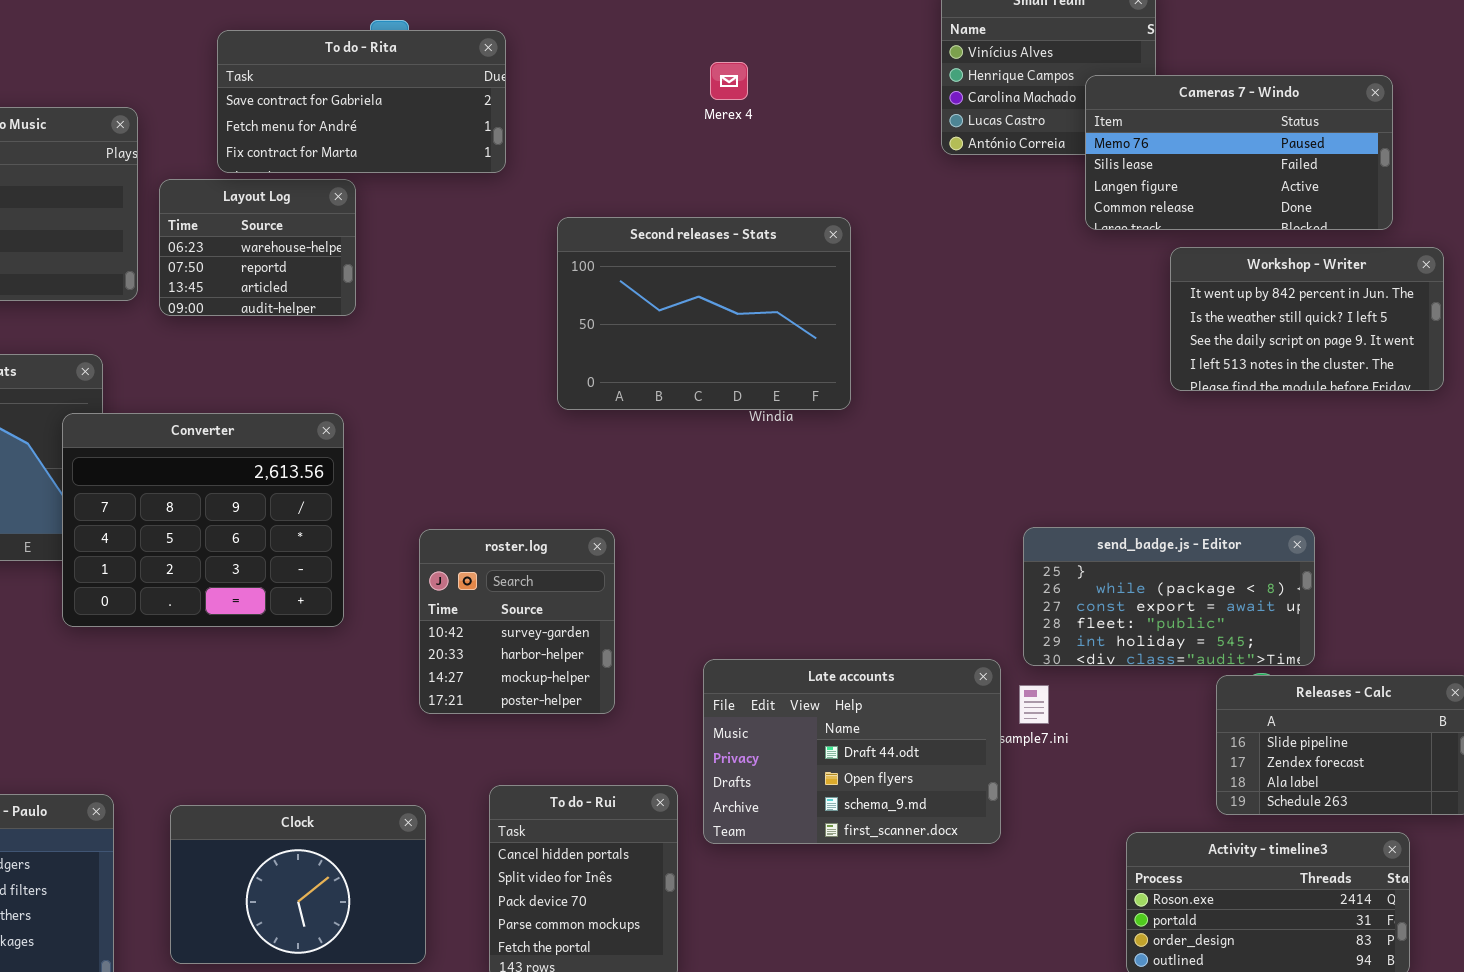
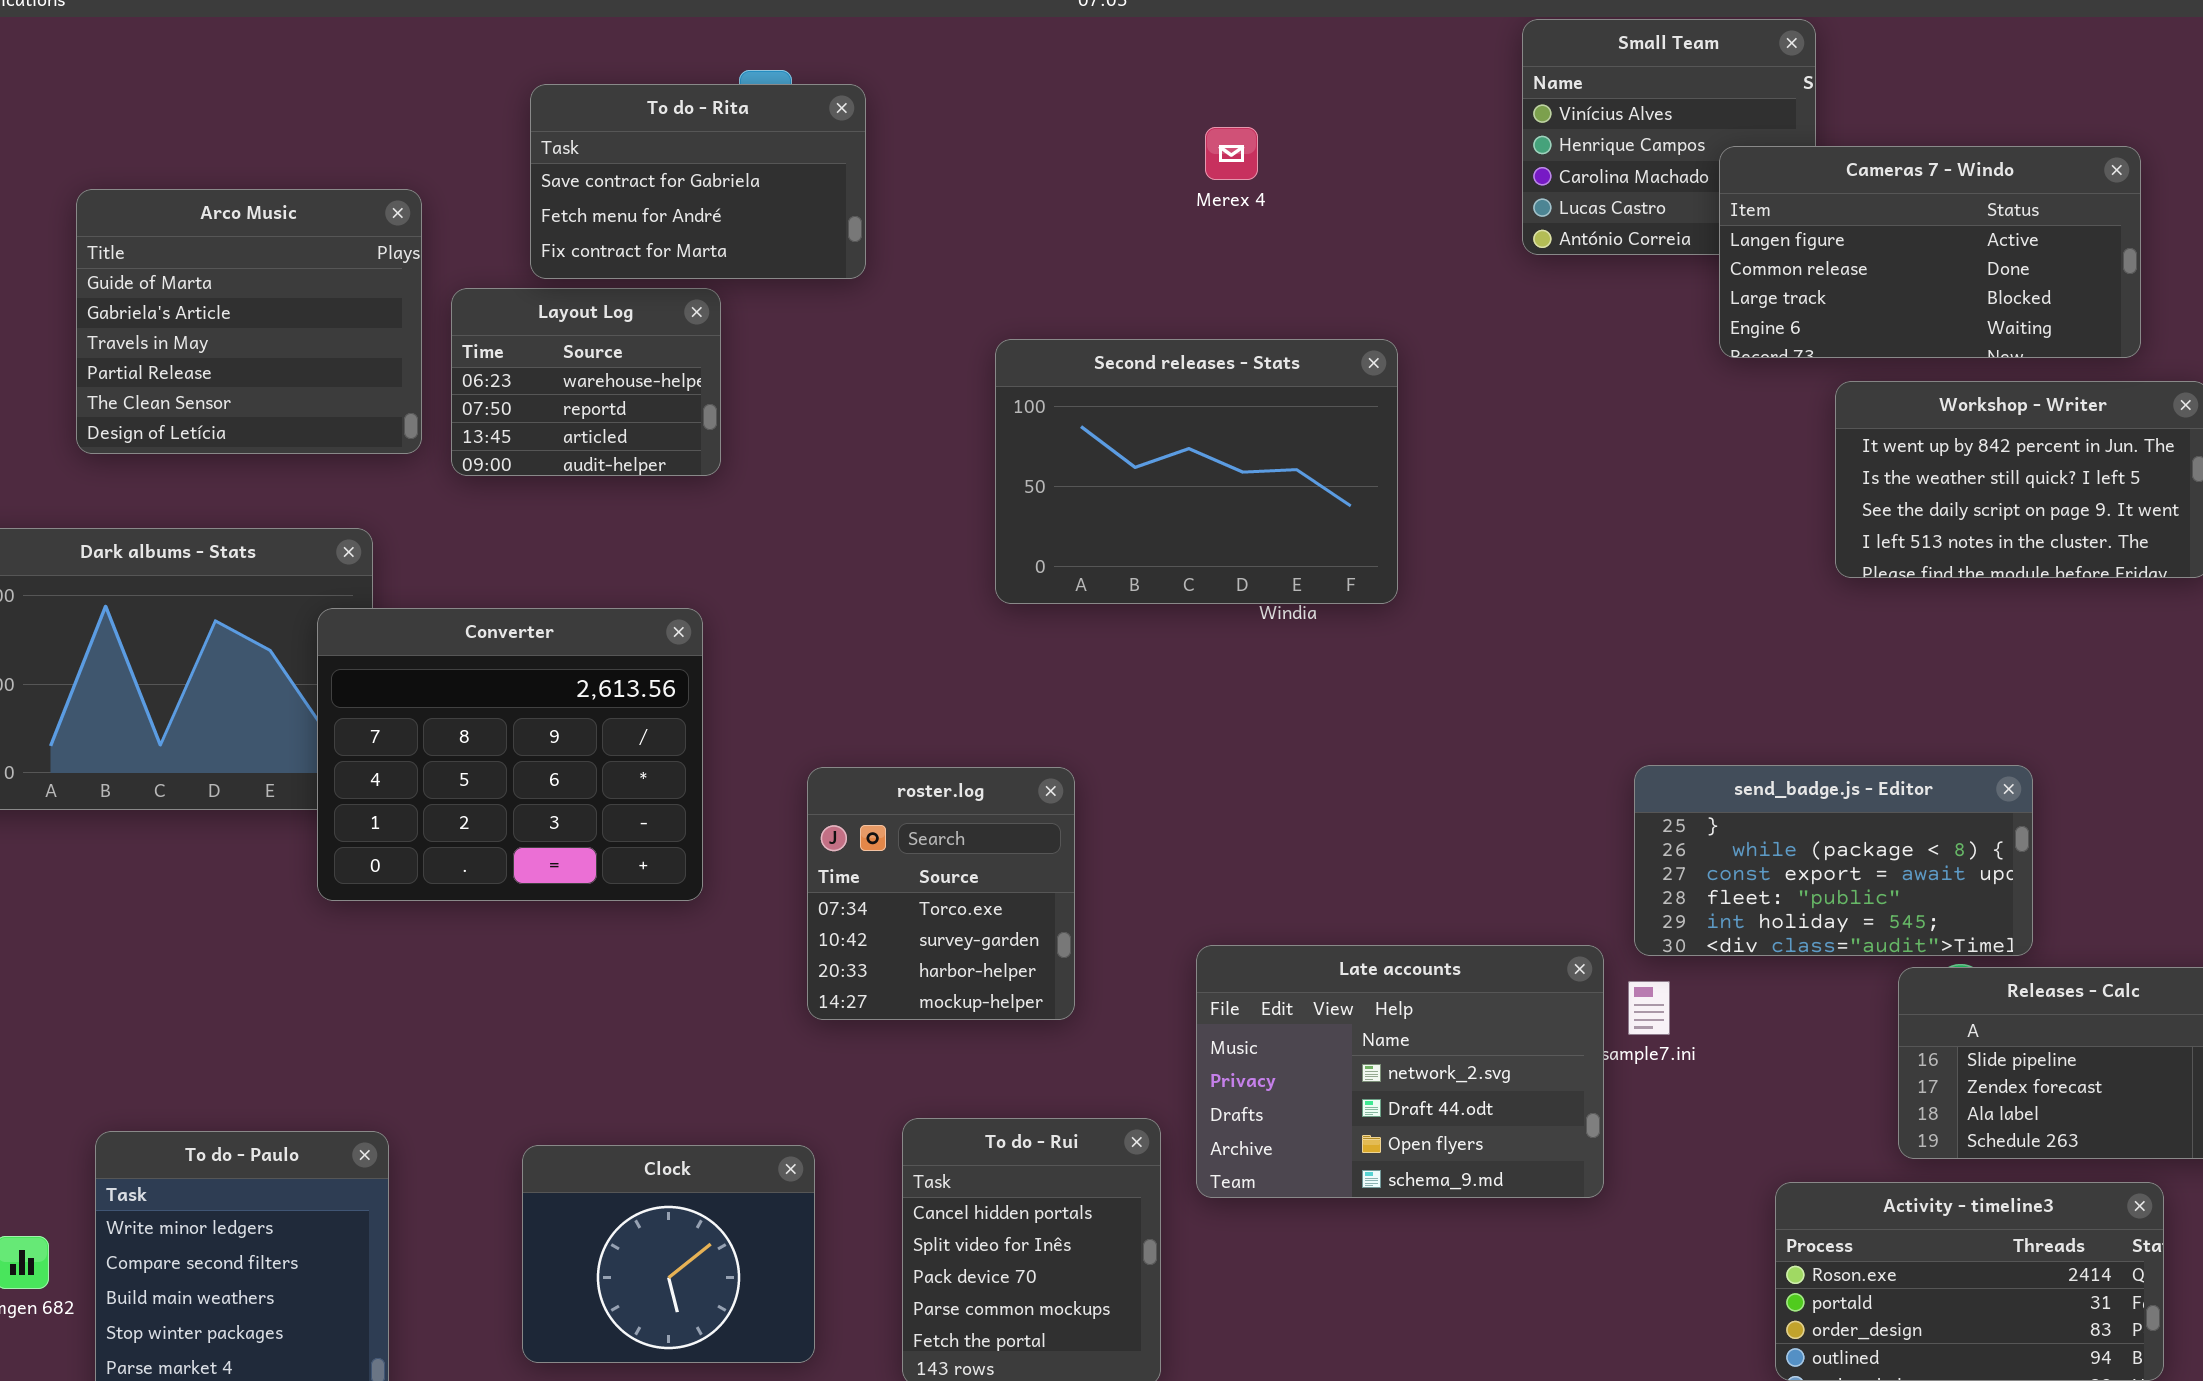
To do - Rita: [217,30,506,173] -> [530,84,866,279], resized
Cameras 7 - Windo: [1085,75,1393,230] -> [1719,146,2141,358], scrolled down 2 rows
roster.log: [419,529,615,714] -> [807,767,1075,1020], scrolled up 1 row
Late accounts: [703,659,1001,844] -> [1196,945,1604,1198], scrolled up 1 row
Clock: [170,805,426,964] -> [522,1145,815,1363], resized

